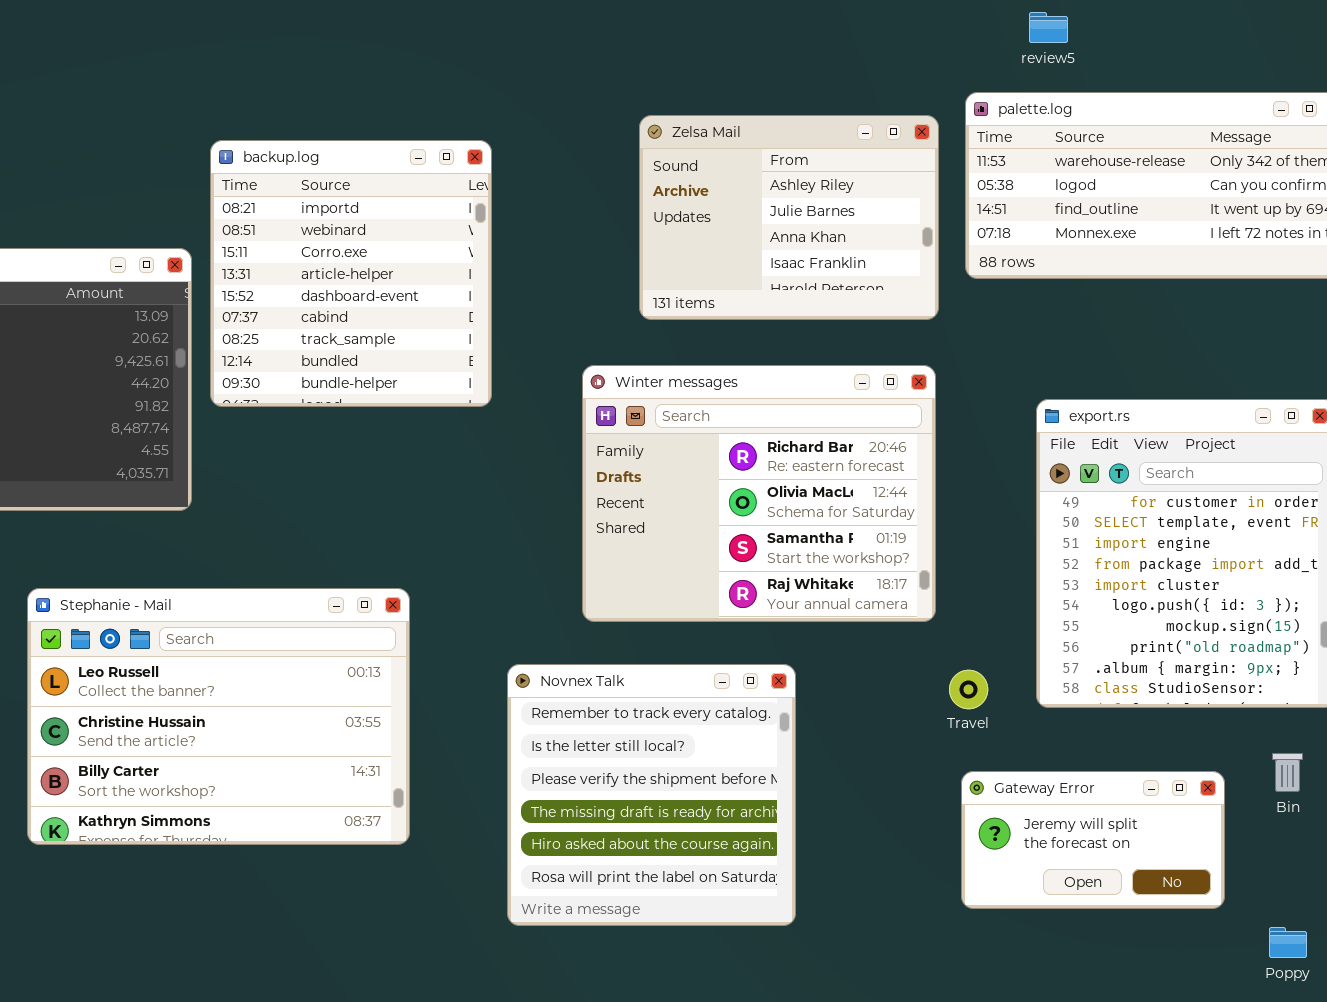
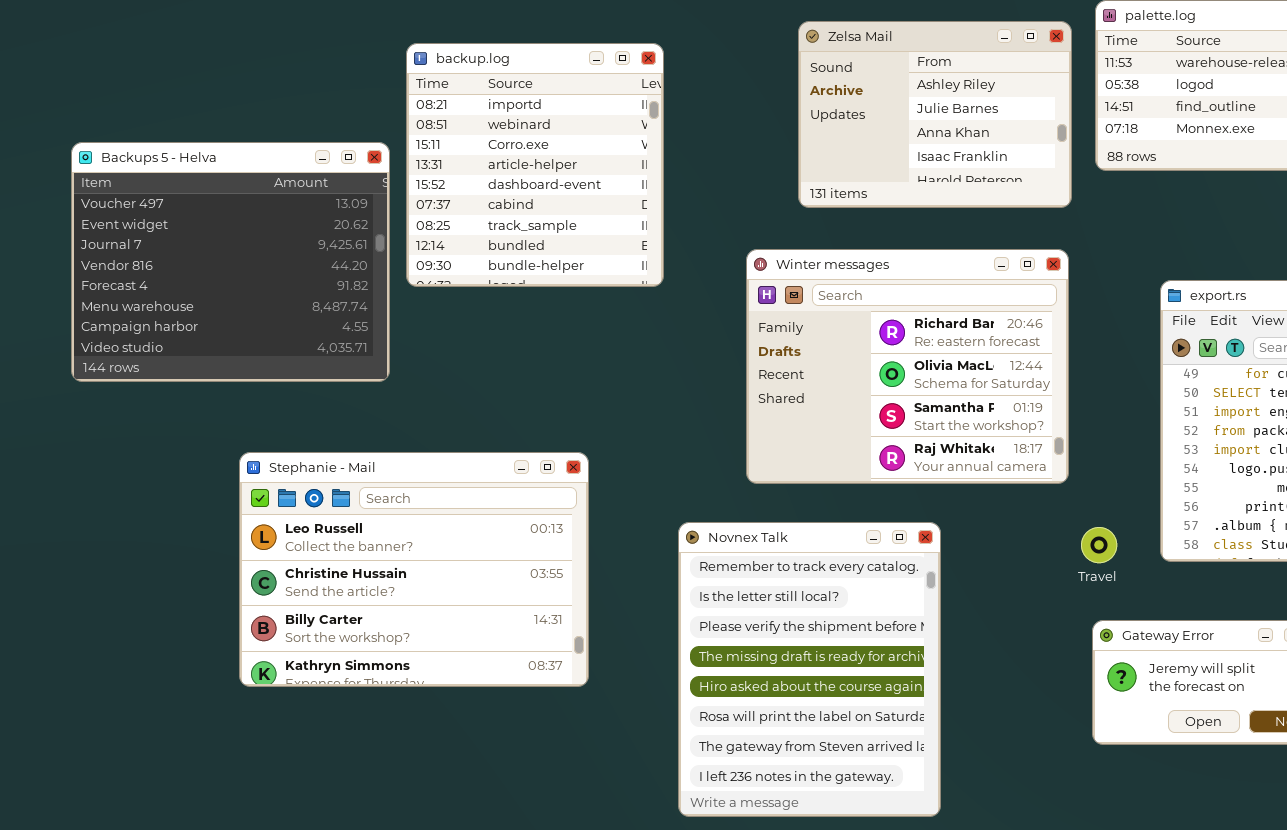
Novnex Talk: [507,664,796,926] -> [678,522,941,817], resized

